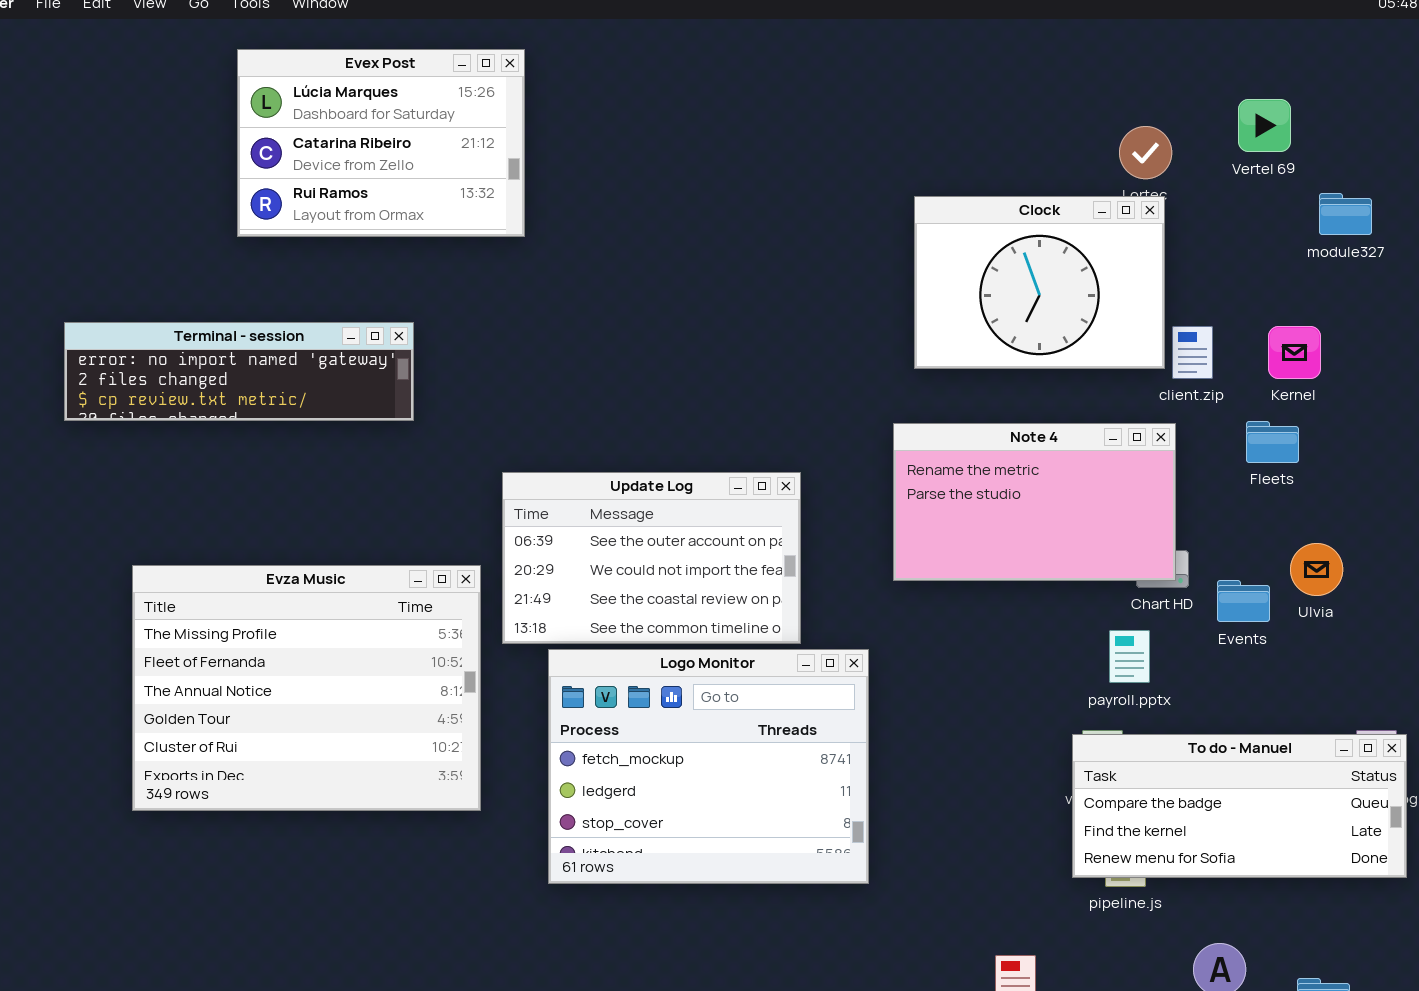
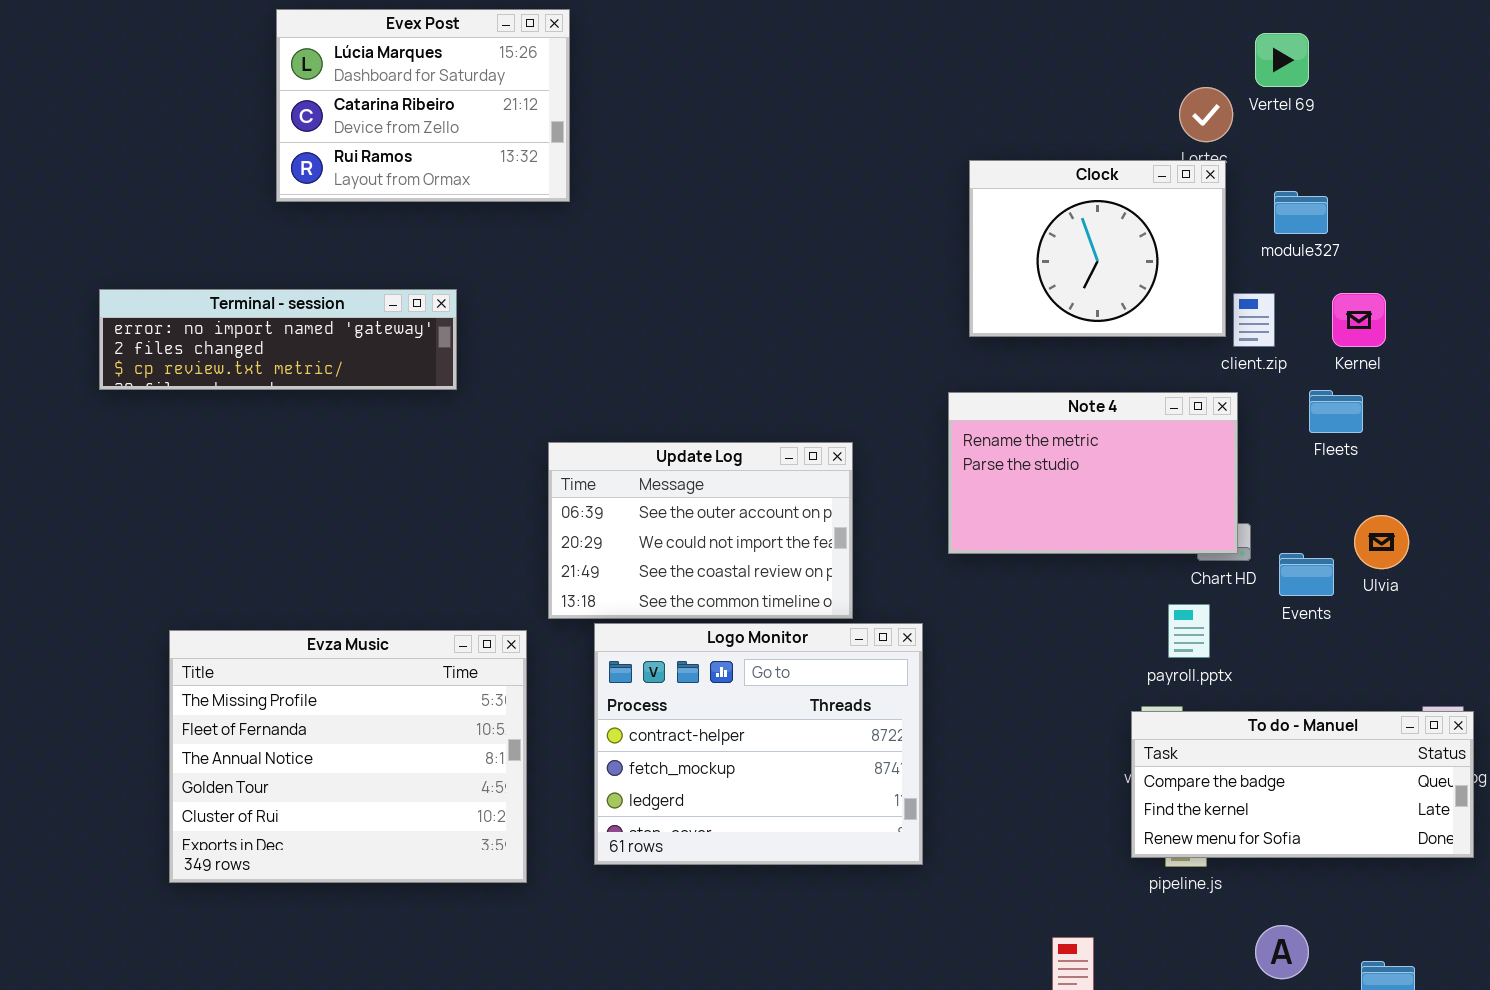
Vertel 69: [1238,99,1291,152] -> [1255,33,1309,87], moved
module327: [1319,193,1372,235] -> [1274,191,1328,234], moved
Evza Music: [132,565,481,811] -> [169,630,527,883], moved
Logo Monitor: [548,649,869,884] -> [594,623,923,865], scrolled up 1 row

